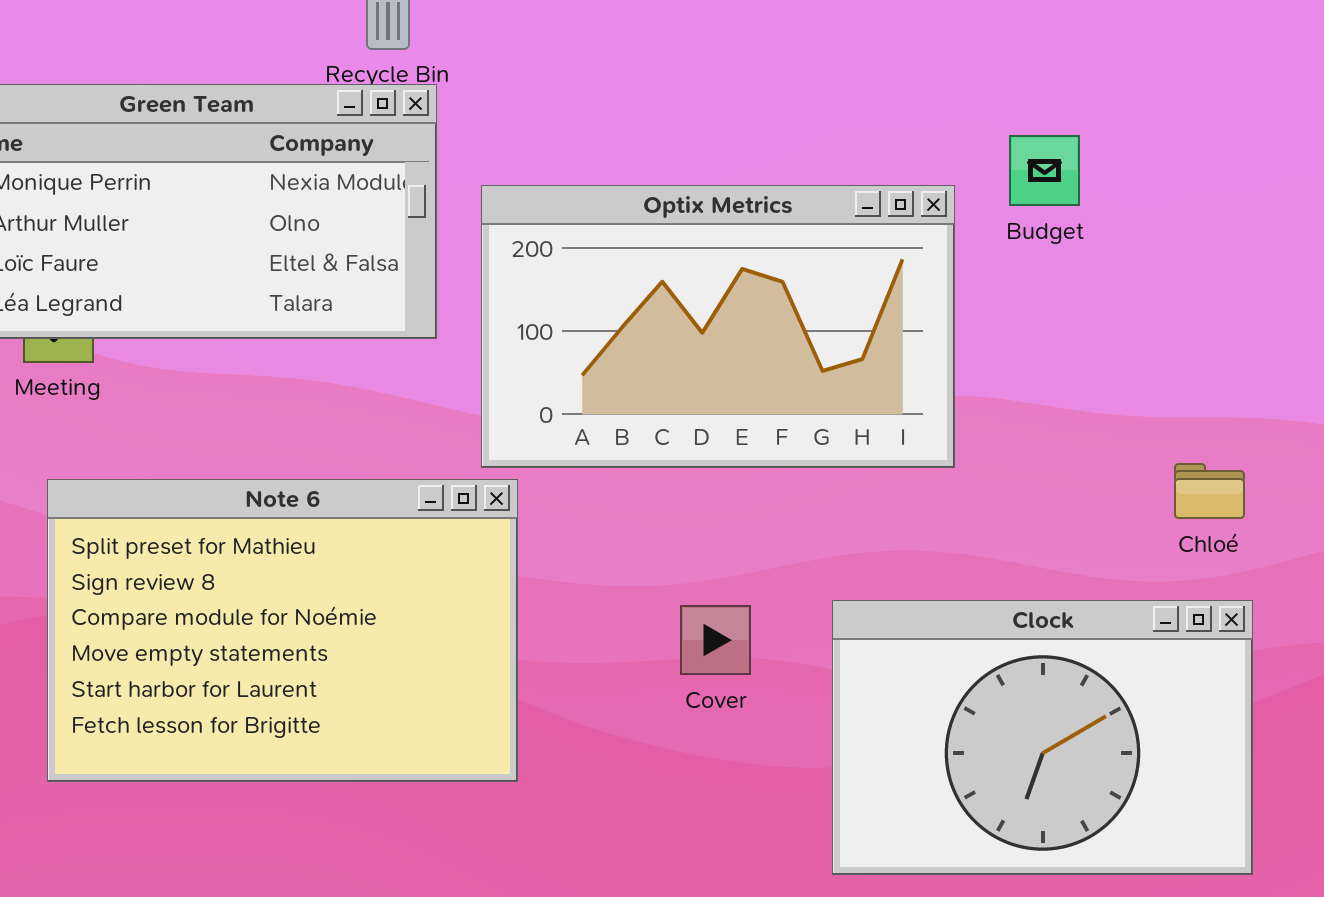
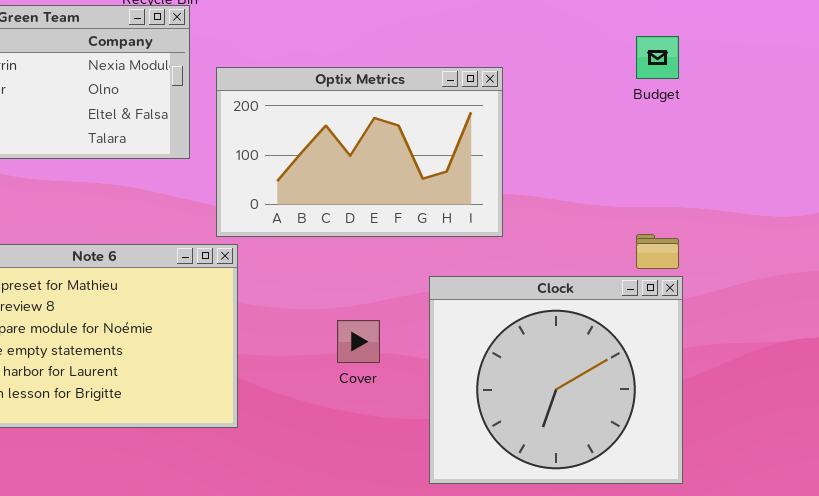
Budget: [1009,135,1080,206] -> [636,36,679,79], moved
Clock: [832,600,1253,875] -> [429,276,683,484], resized

